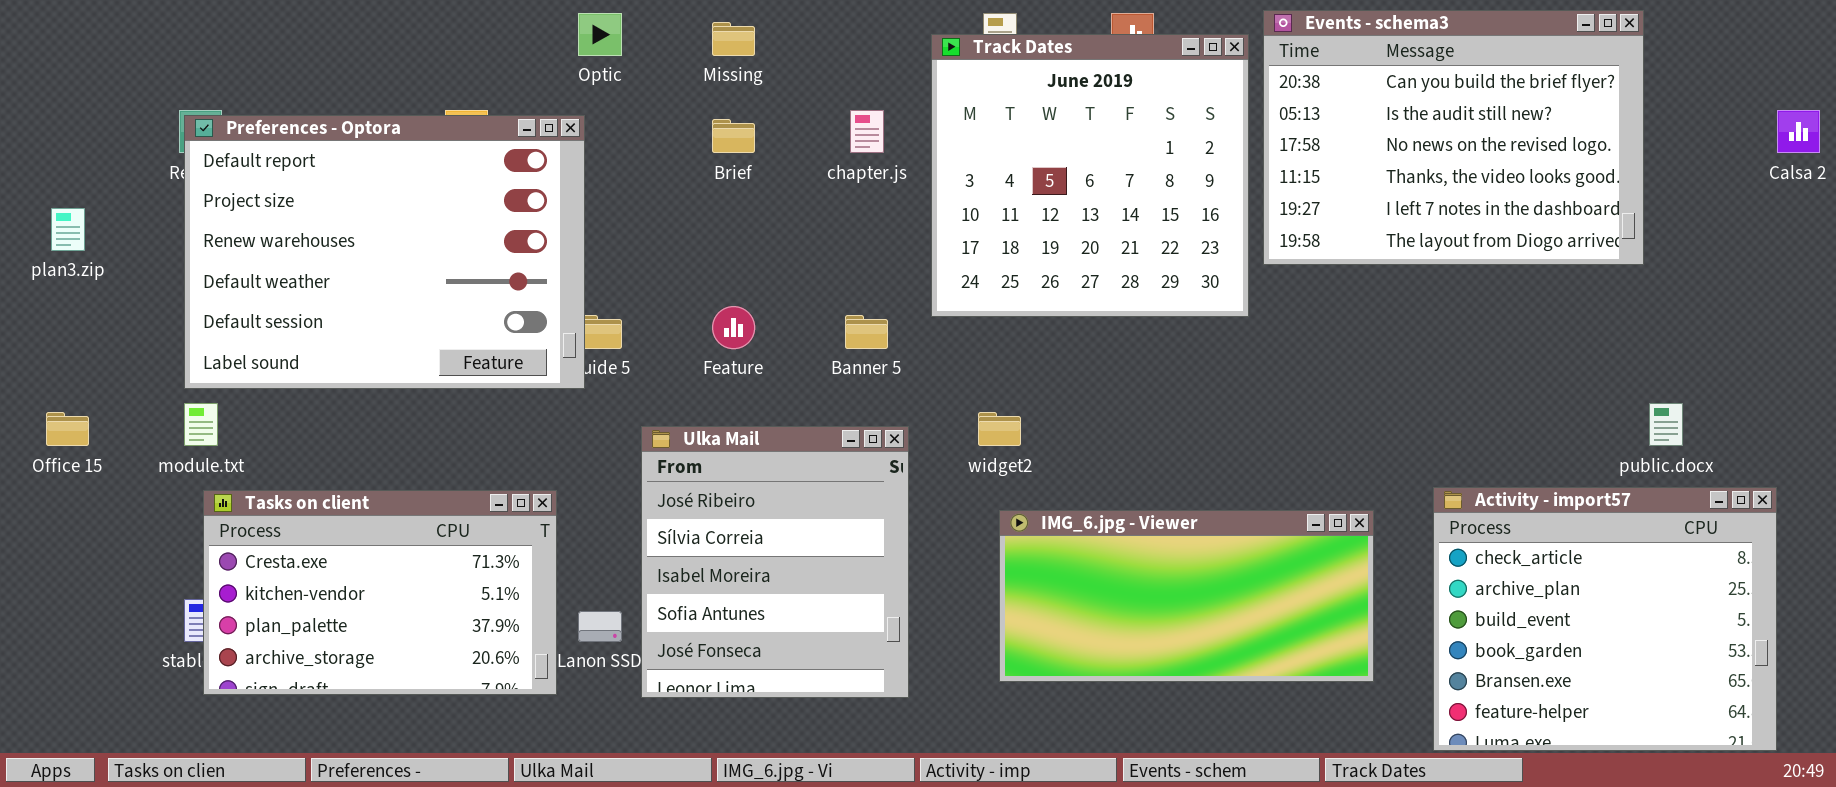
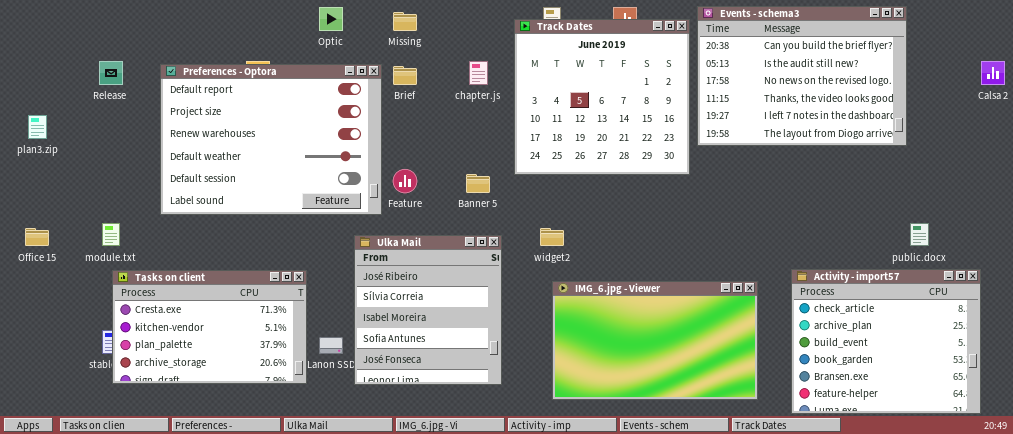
Preferences - Optora: [184,115,585,389] -> [160,64,382,215], moved
IMG_6.jpg - Viewer: [999,510,1374,682] -> [552,281,758,400], resized

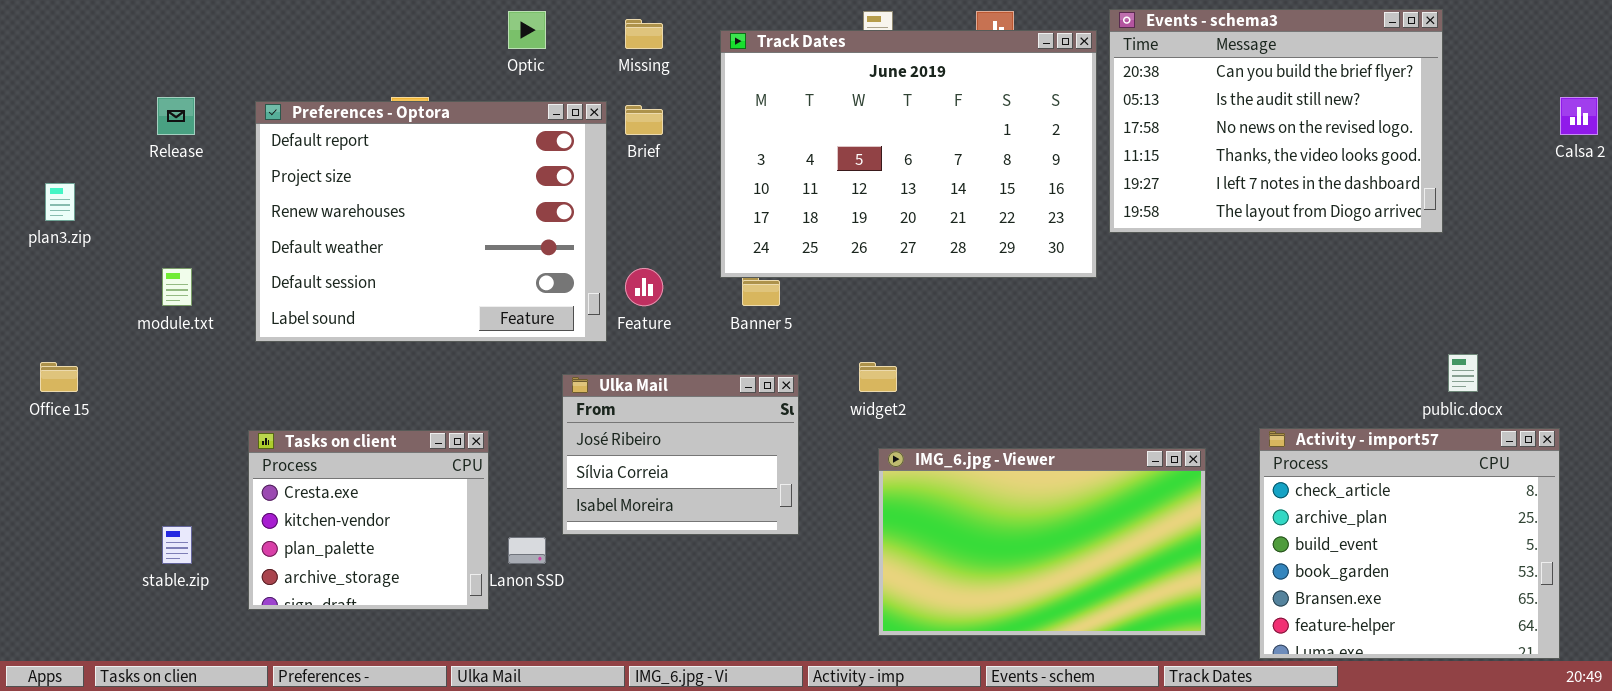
Track Dates: [514,19,690,175] -> [720,30,1097,278], resized
module.txt: [102,223,120,246] -> [162,268,192,306], moved
Ulka Mail: [354,235,502,385] -> [562,374,799,535], resized
Tasks on client: [112,270,307,384] -> [248,430,489,610], resized

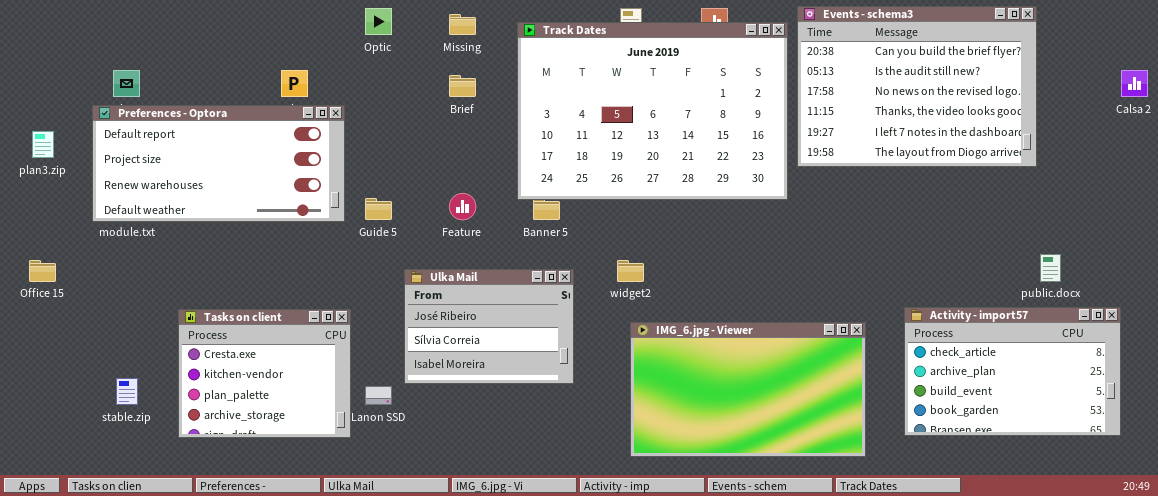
Preferences - Optora: [255,101,607,342] -> [92,105,345,222], moved, resized
Activity - import57: [1259,428,1560,659] -> [904,307,1121,436], resized

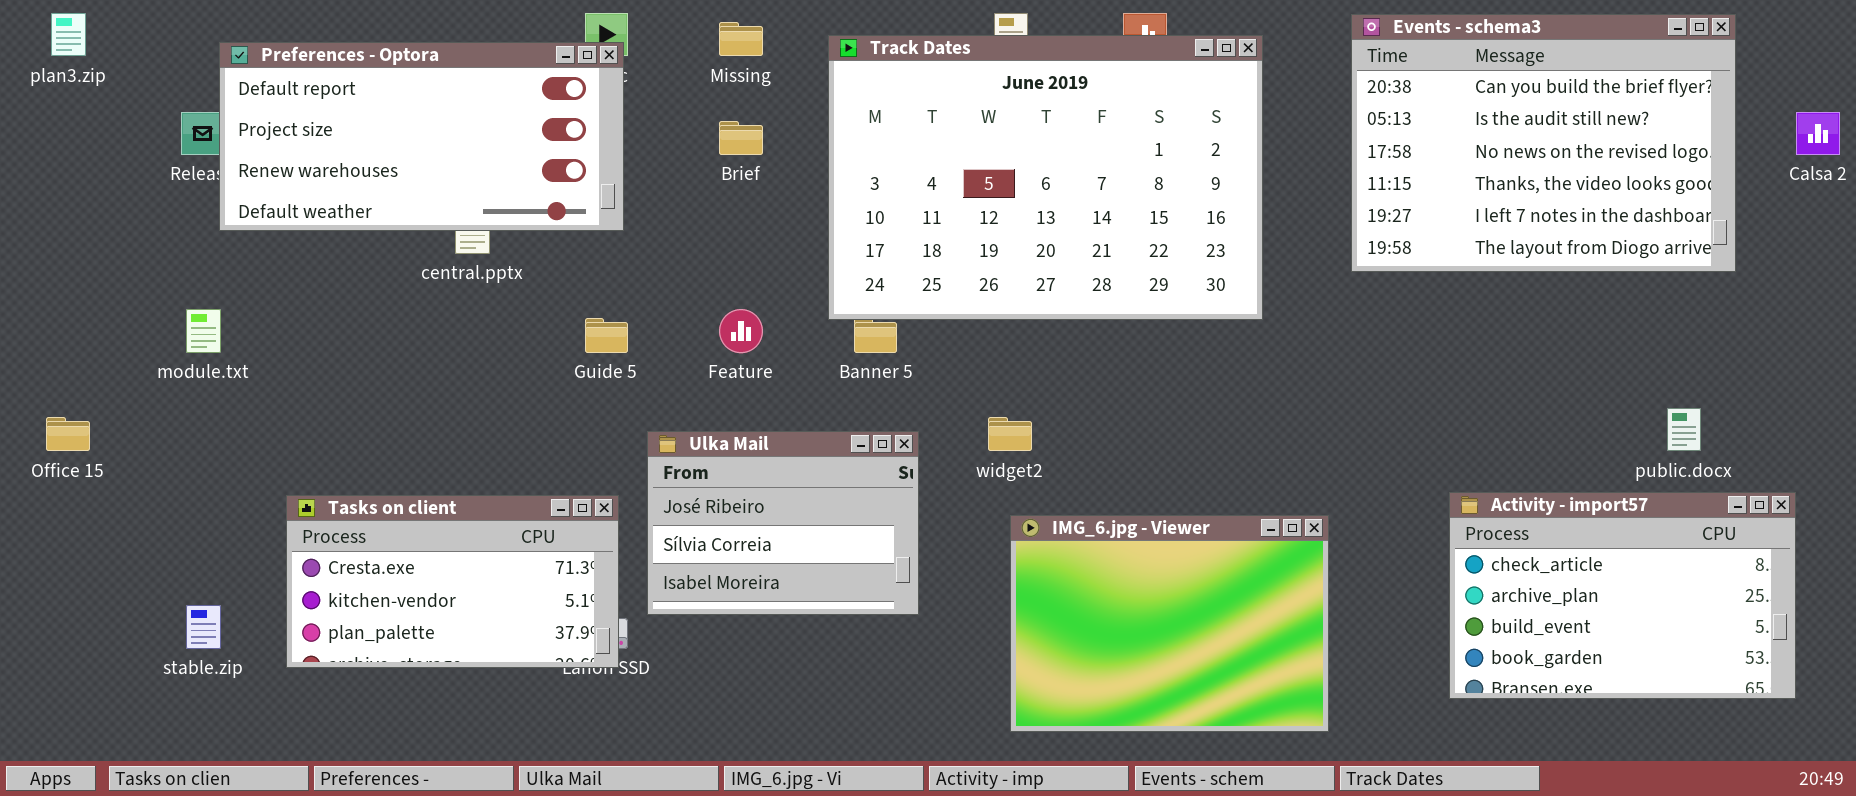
Events - schema3: [797,6,1037,167] -> [1351,14,1736,272], moved
Preferences - Optora: [92,105,345,222] -> [219,42,624,231], moved
plan3.zip: [32,131,54,158] -> [51,13,86,56], moved
Tasks on client: [178,309,351,438] -> [286,495,619,668], resized
IMG_6.jpg - Viewer: [630,322,866,457] -> [1010,515,1329,732], resized

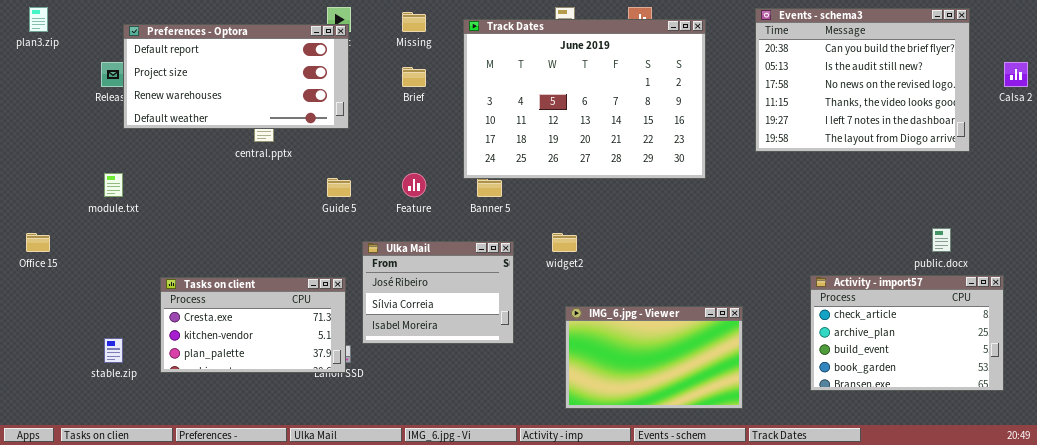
IMG_6.jpg - Viewer: [1010,515,1329,732] -> [565,306,743,409], resized

